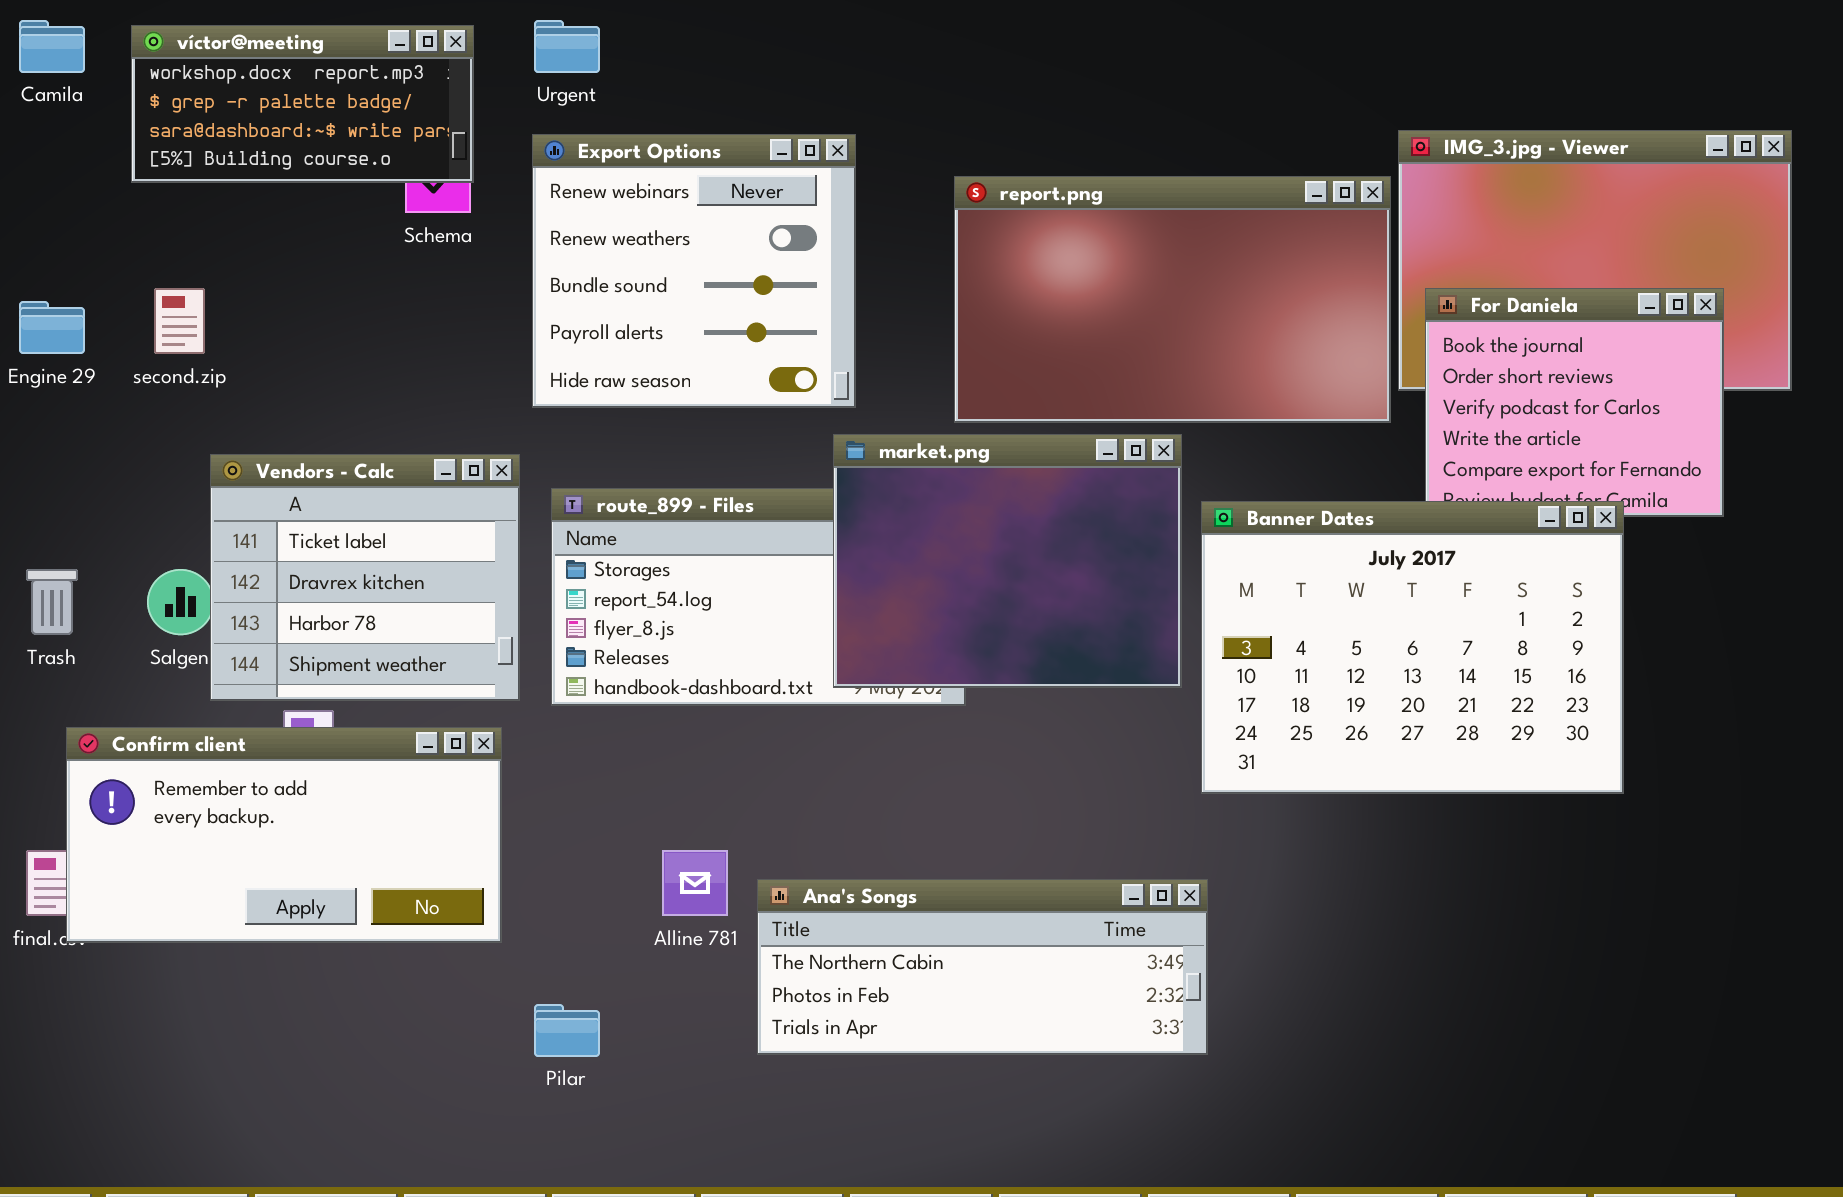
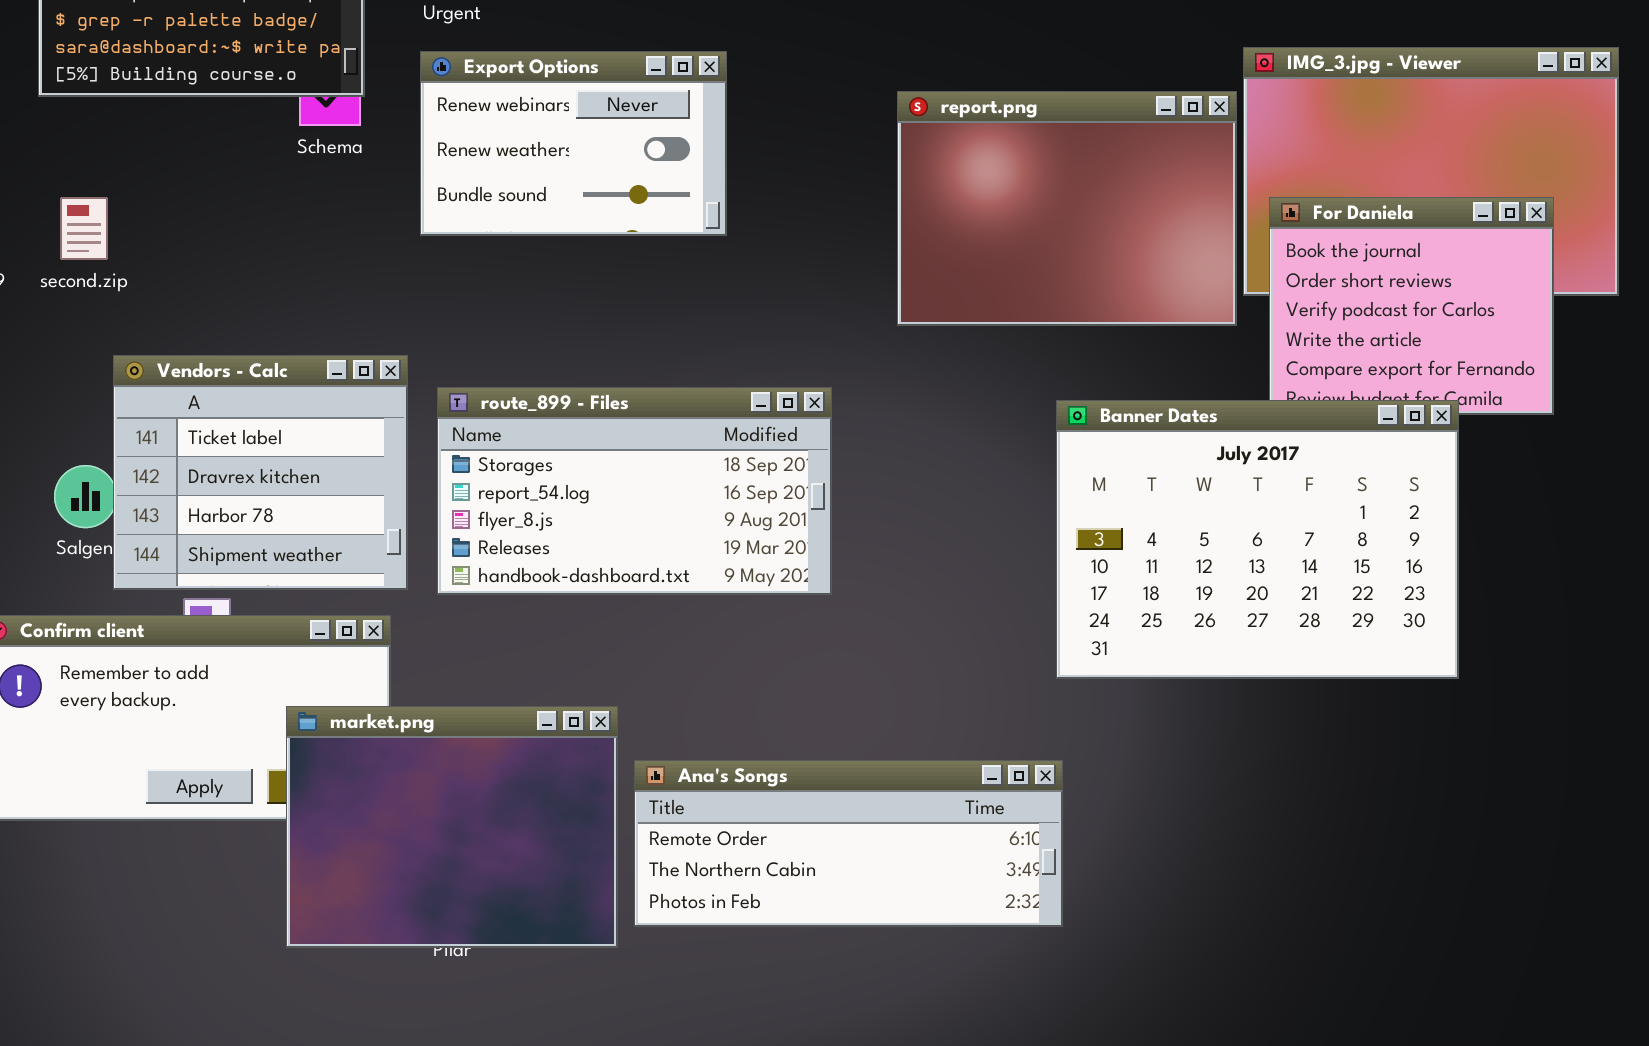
Export Options: [532,134,856,408] -> [420,51,727,236], resized
report.png: [954,176,1391,423] -> [897,91,1237,326], resized
market.png: [833,434,1182,688] -> [286,706,618,948], moved
Ana's Songs: [757,879,1208,1055] -> [634,760,1063,927], scrolled up 1 row

